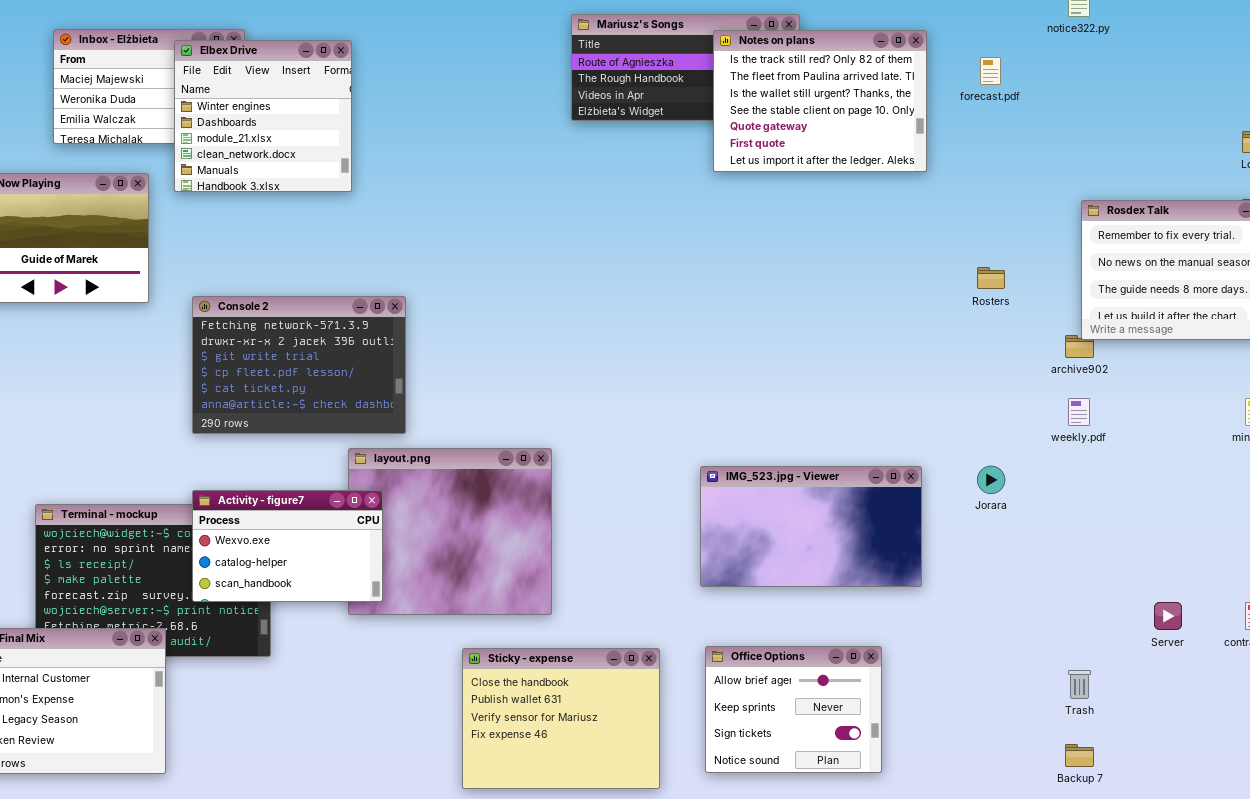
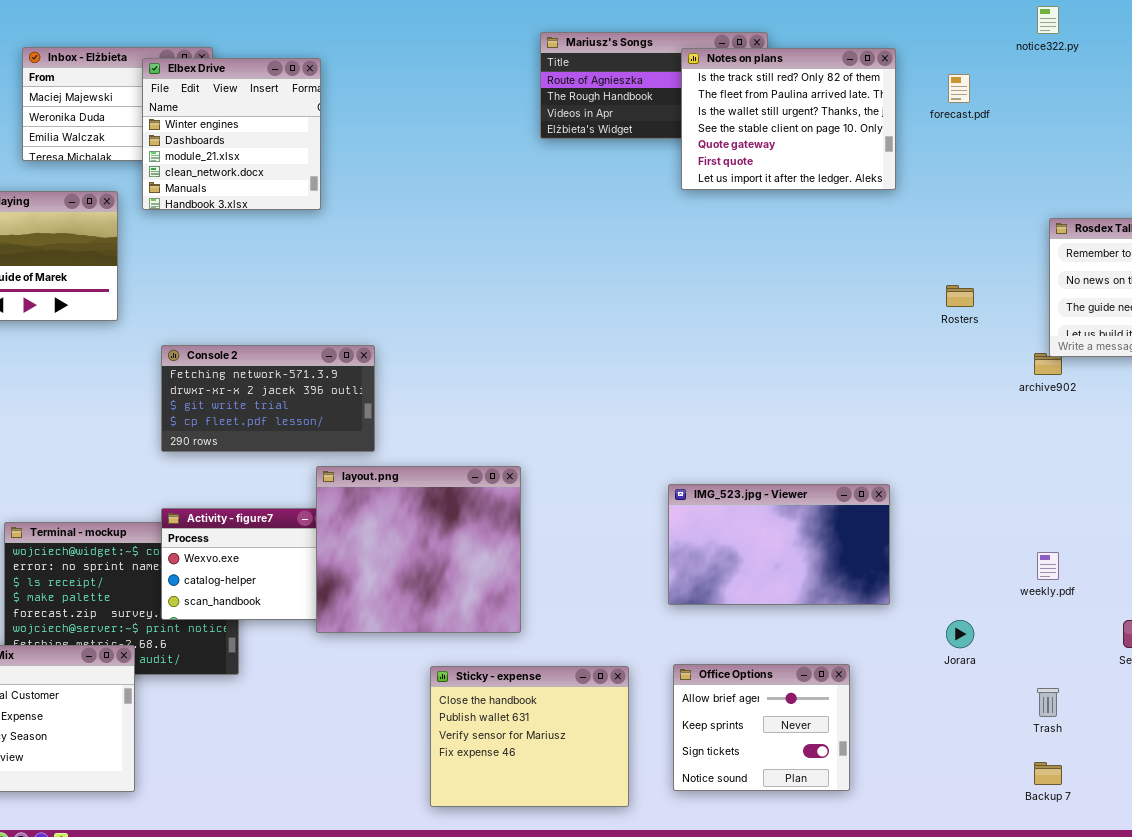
Console 2: [192,296,406,434] -> [161,345,375,452], resized
weekly.pdf: [1068,398,1090,426] -> [1037,552,1059,580], moved
layout.png: [348,448,552,615] -> [316,466,521,633], raised
Jorara: [977,466,1005,494] -> [946,620,974,648], moved

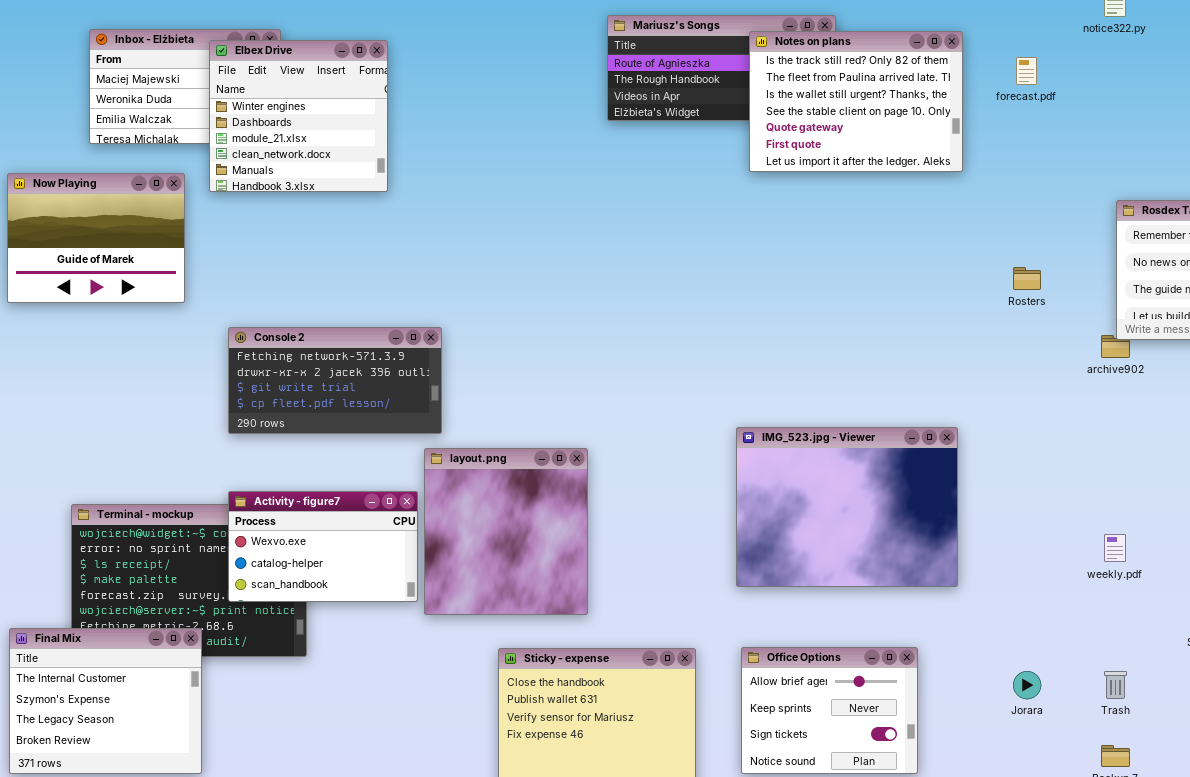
layout.png: [316,466,521,633] -> [424,448,588,615], resized
IMG_523.jpg - Viewer: [668,484,890,605] -> [736,427,958,587], resized
Jorara: [946,620,974,648] -> [1013,671,1041,699], moved

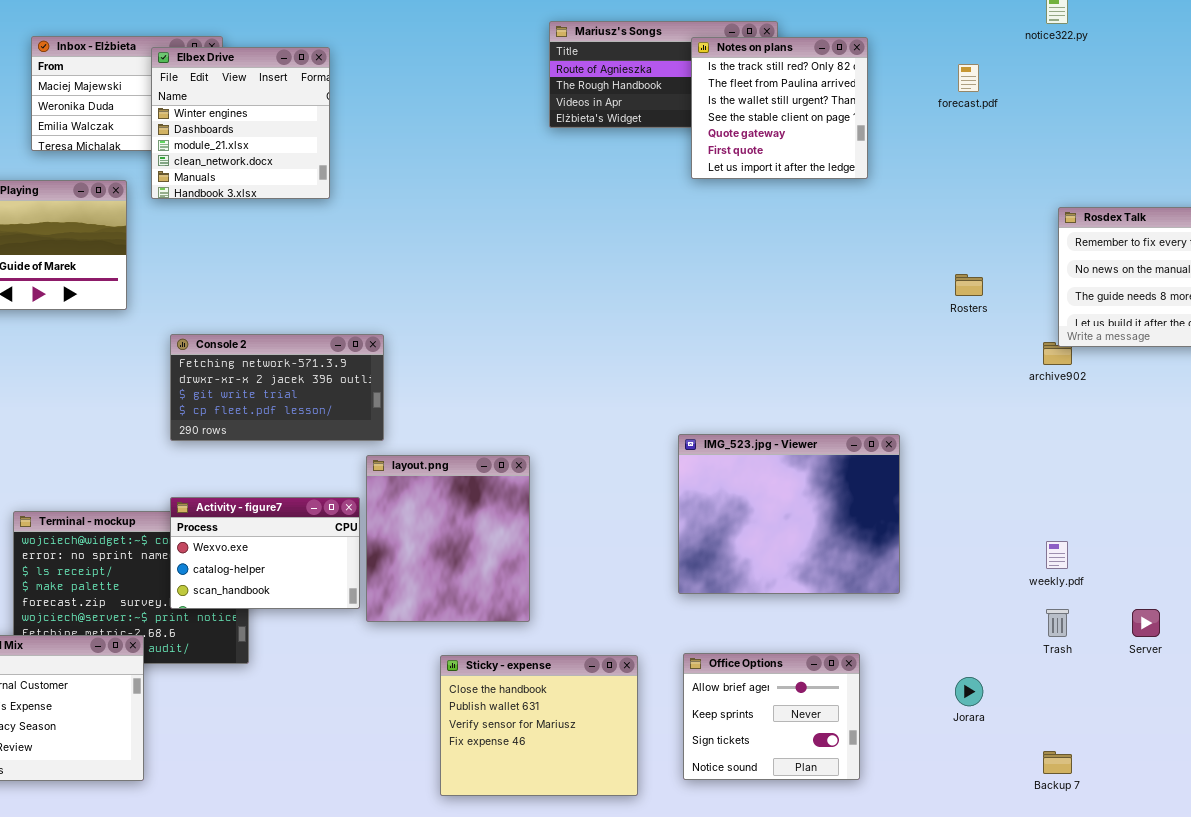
Notes on plans: [749,31,963,172] -> [691,37,868,179], resized
Trash: [1104,671,1127,699] -> [1046,609,1069,637], moved

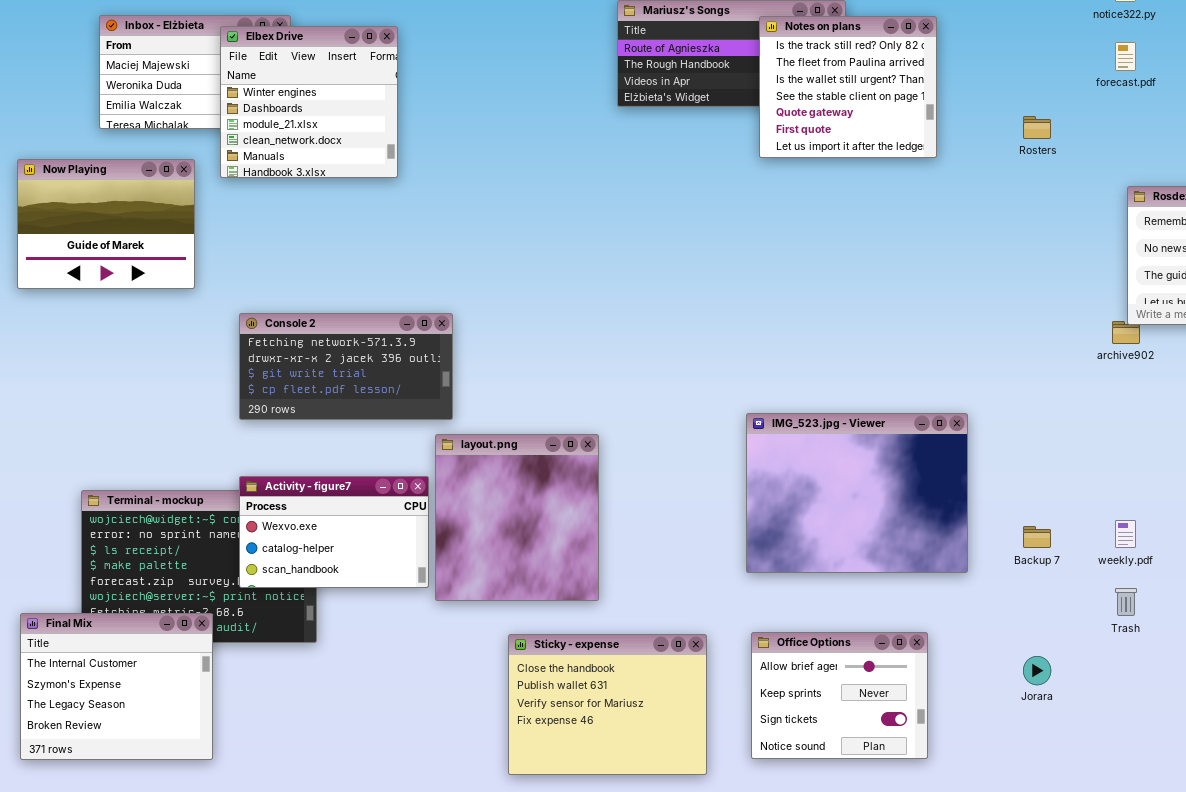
forecast.pdf: [958,64,979,92] -> [1115,42,1136,71], moved
Rosters: [955,274,983,296] -> [1023,116,1051,139], moved
Backup 7: [1043,751,1072,774] -> [1023,526,1051,548], moved

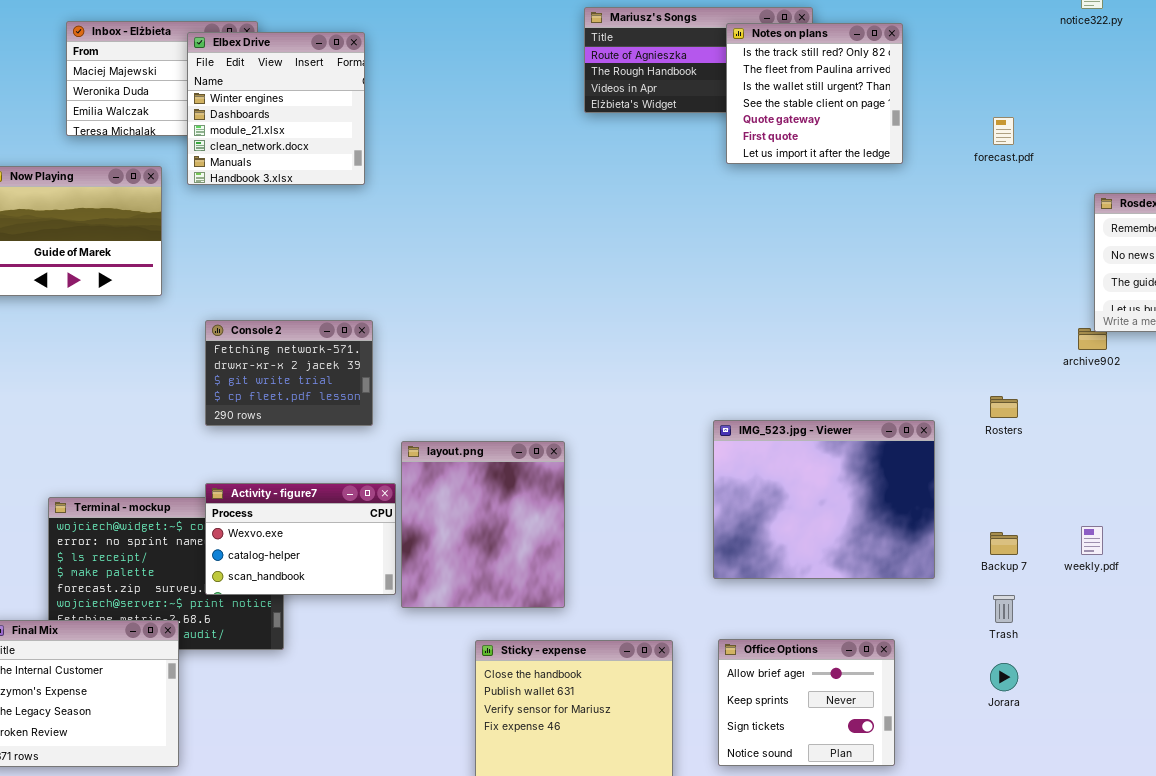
forecast.pdf: [1115,42,1136,71] -> [993,117,1014,145], moved
Rosters: [1023,116,1051,139] -> [990,396,1018,418], moved
Console 2: [239,313,453,420] -> [205,320,373,426], resized
Trash: [1115,588,1137,616] -> [993,595,1015,623], moved

